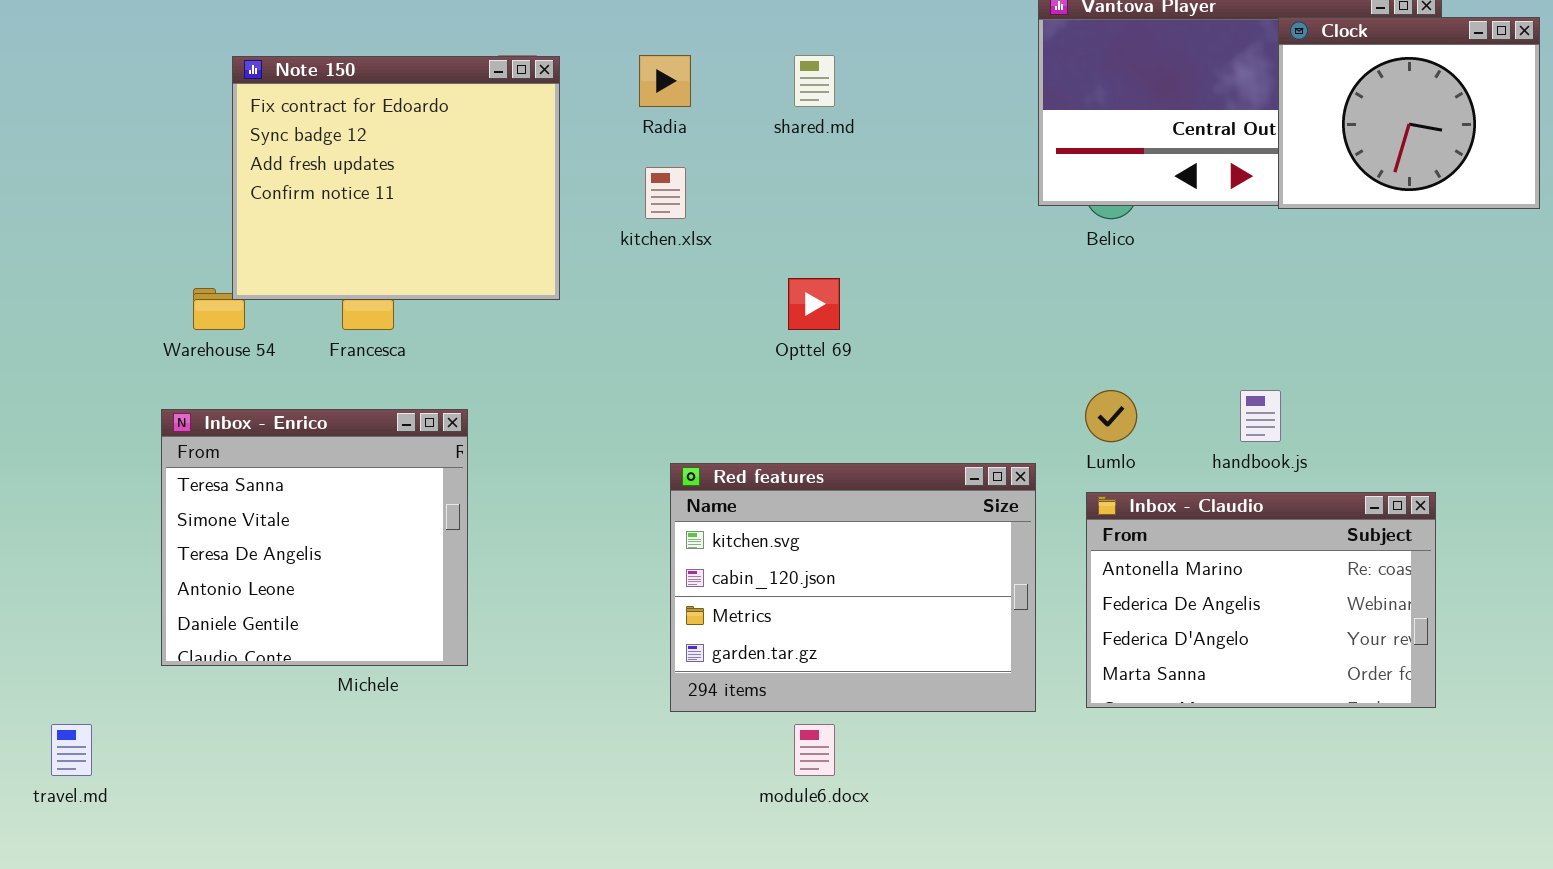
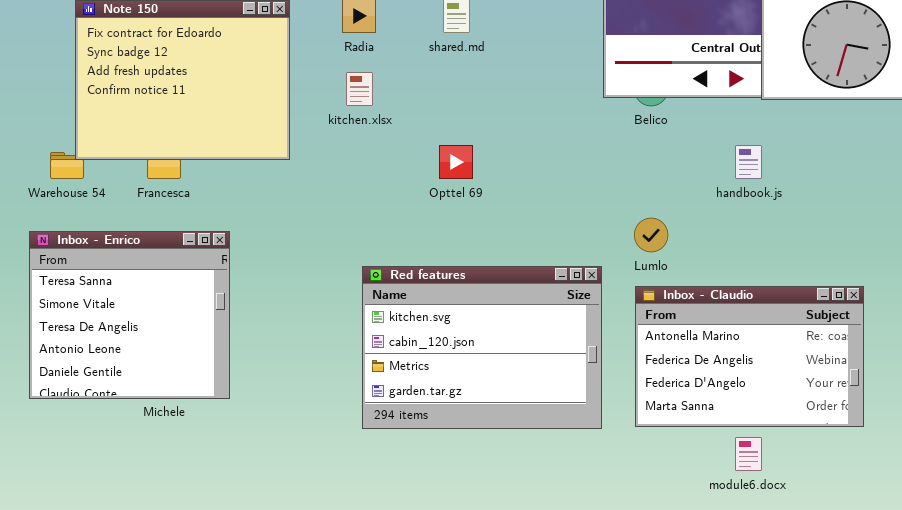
handbook.js: [1240,390,1281,442] -> [735,145,762,179], moved
module6.docx: [794,724,835,776] -> [735,437,762,471], moved

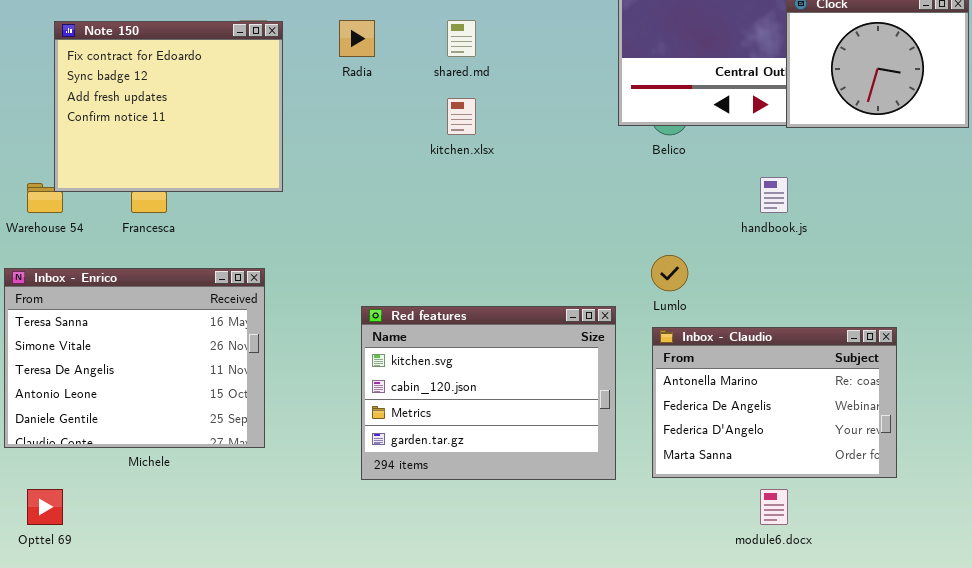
kitchen.xlsx: [346,72,373,106] -> [447,98,476,135], moved
Opttel 69: [439,145,473,179] -> [27,489,63,525], moved
Inbox - Enrico: [29,231,230,399] -> [4,268,265,448], resized

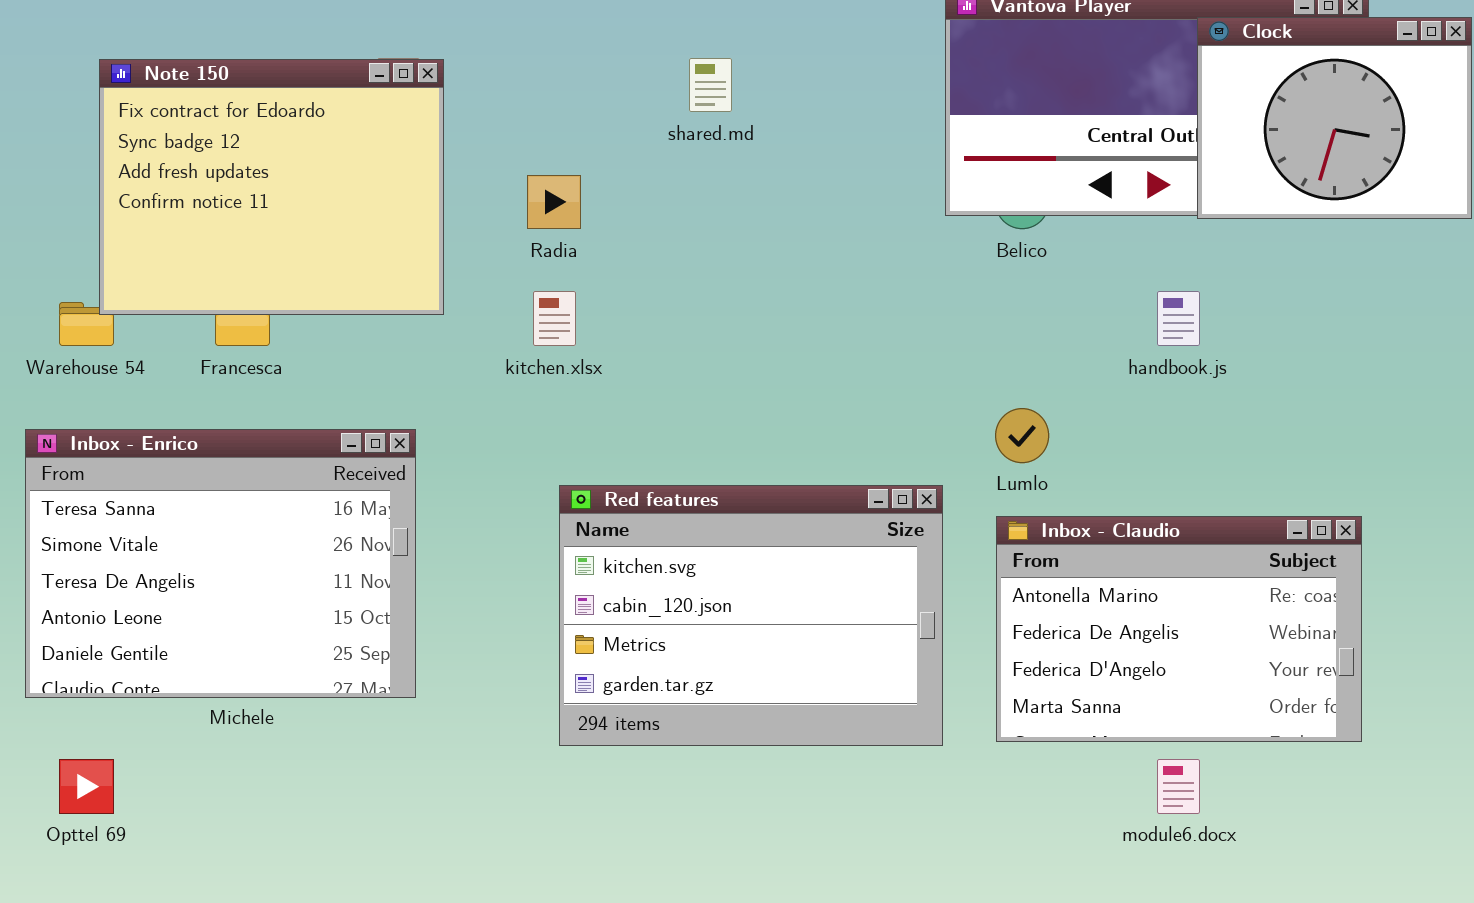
Radia: [339,20,375,57] -> [527,175,581,229], moved
kitchen.xlsx: [447,98,476,135] -> [533,291,576,346], moved

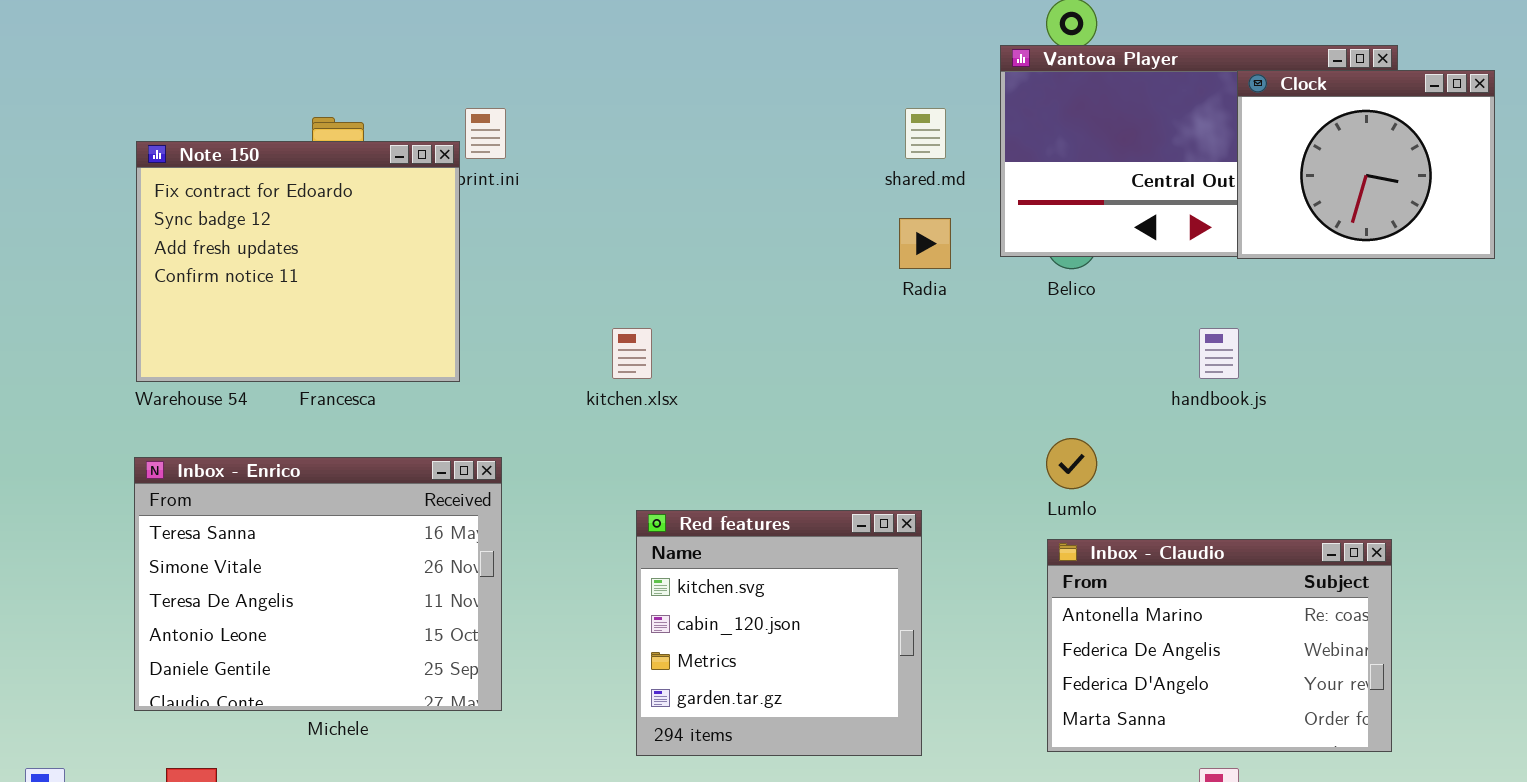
shared.md: [689,58,732,112] -> [905,108,946,159], moved
Note 150: [99,59,444,315] -> [136,141,460,382], moved
Radia: [527,175,581,229] -> [899,218,951,269], moved
Red features: [559,485,943,746] -> [636,510,922,756], resized

